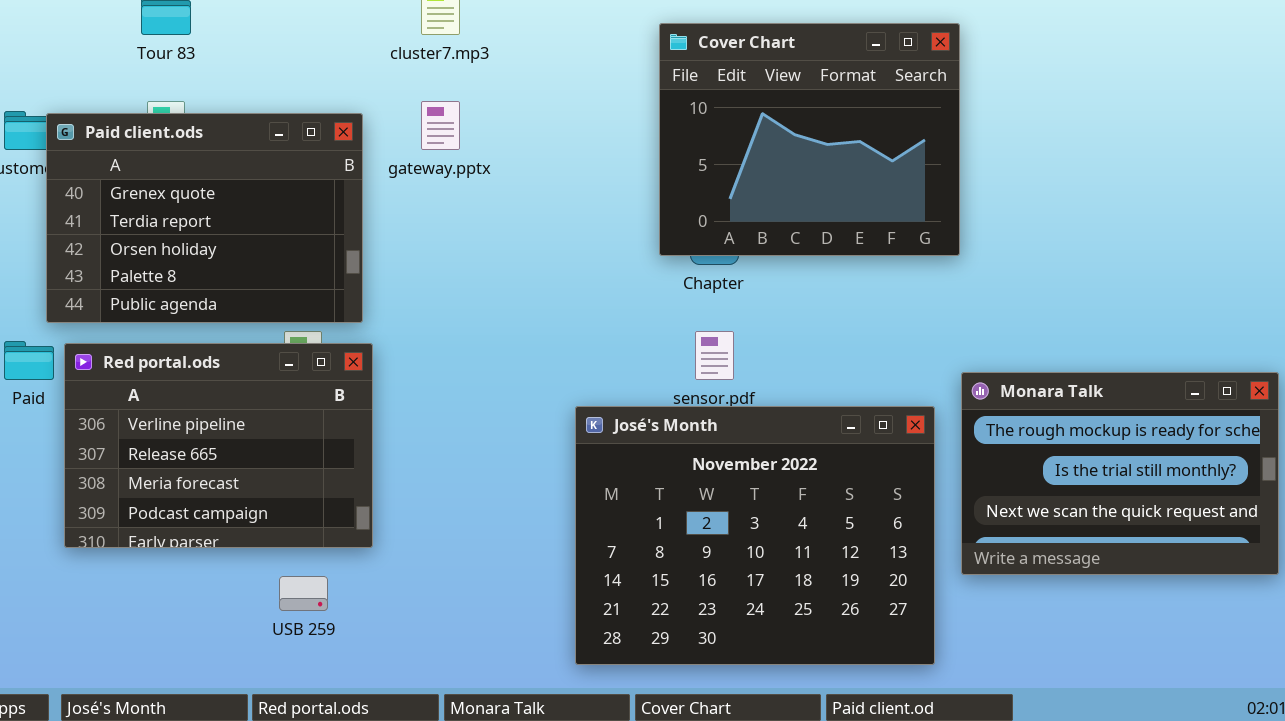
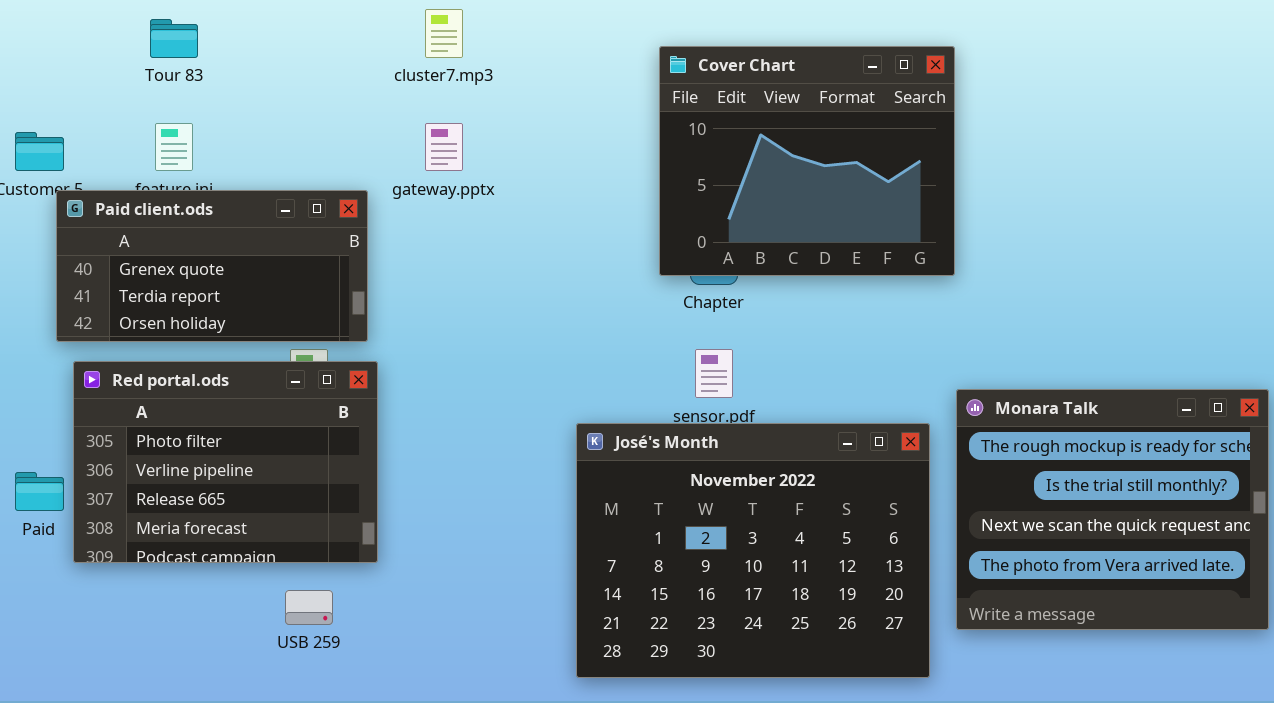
Paid client.ods: [46,113,363,323] -> [56,190,368,342], resized
Paid: [4,341,54,380] -> [15,472,64,511], moved
Red portal.ods: [64,343,373,548] -> [73,361,378,563], scrolled up 1 row
Monara Talk: [961,372,1279,575] -> [956,389,1269,630], resized

